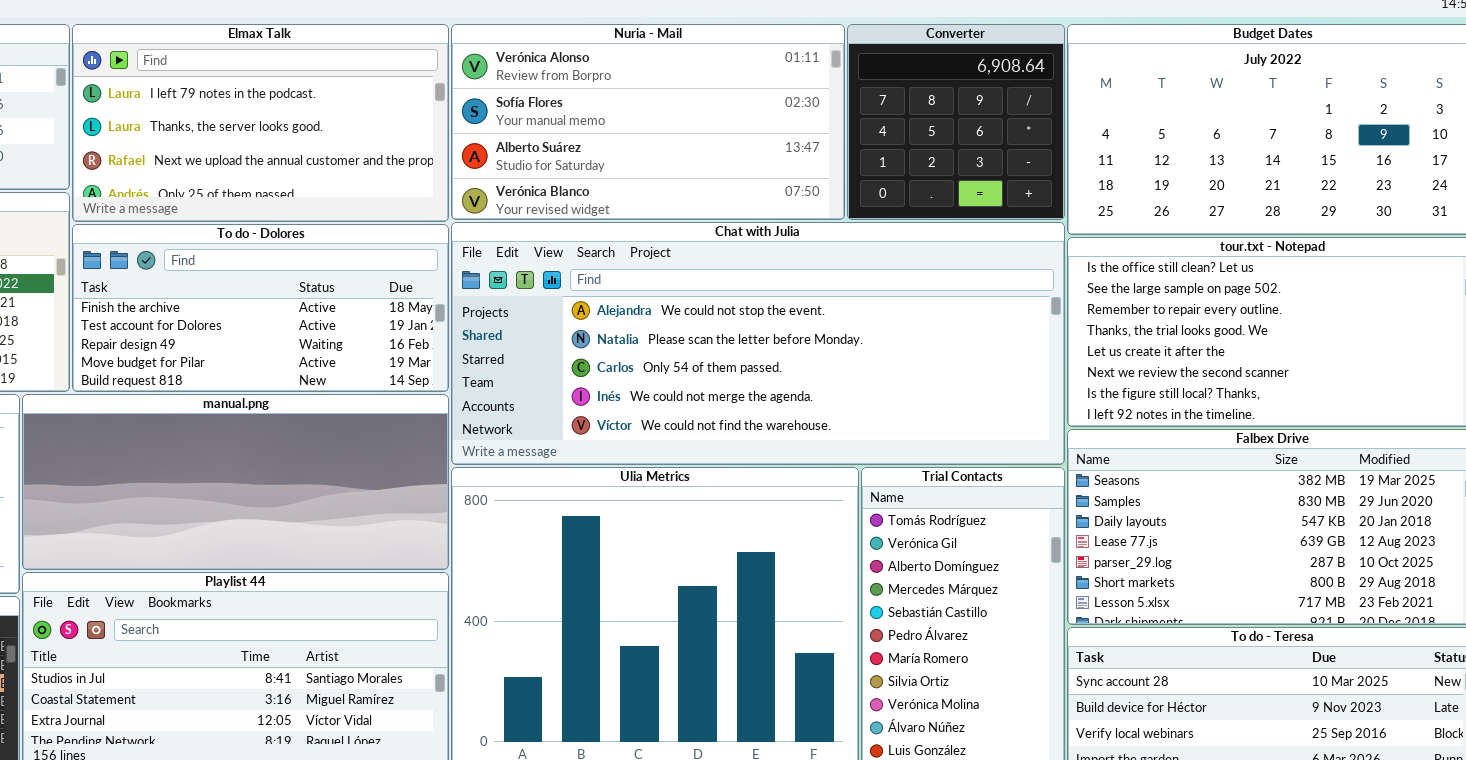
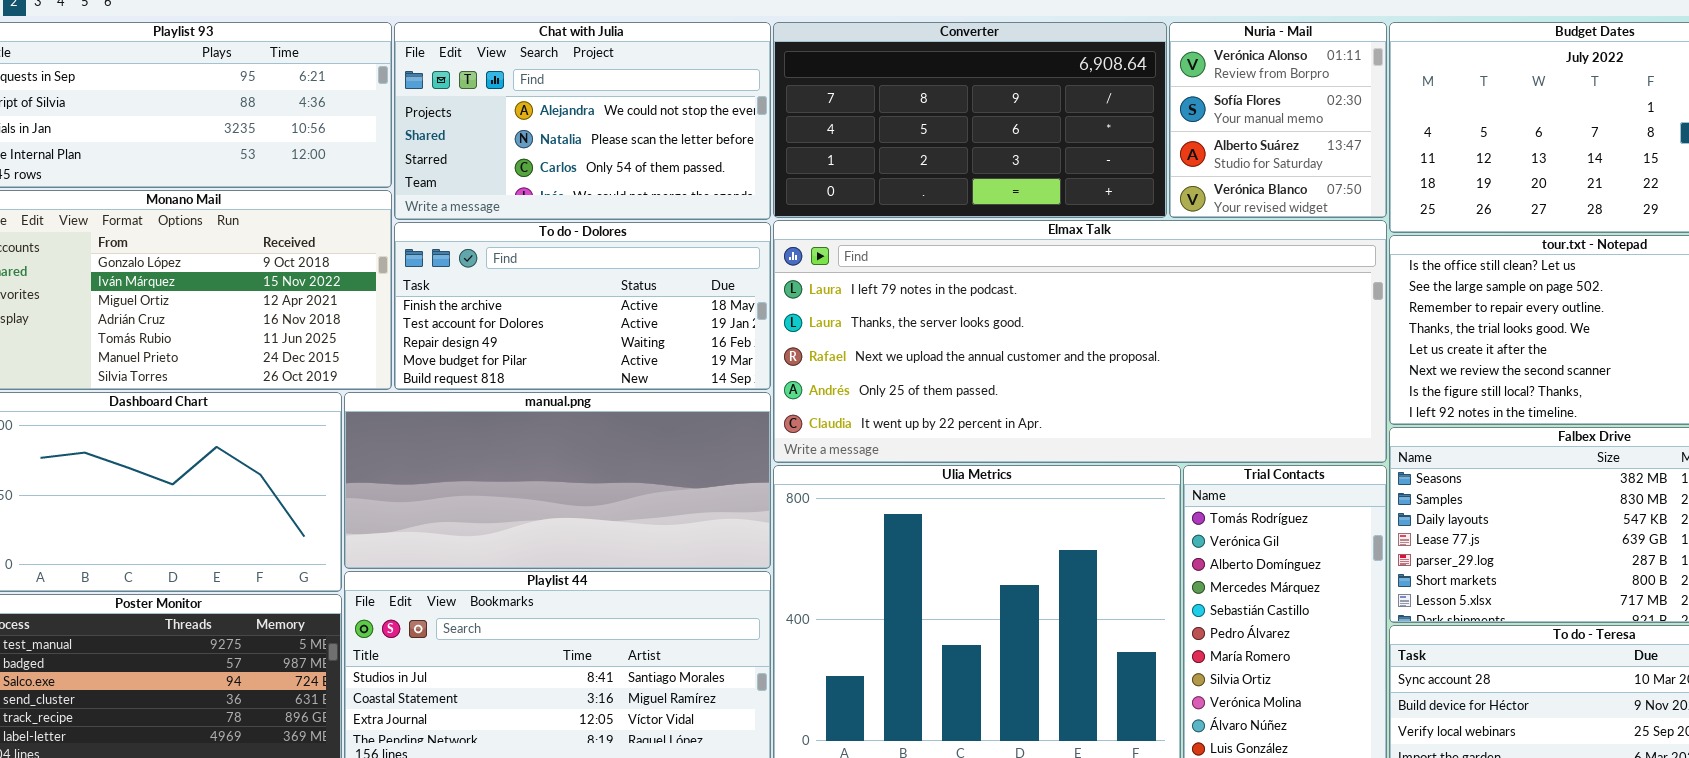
Elmax Talk: [72,24,449,222] -> [773,220,1387,463], moved, resized
Nuria - Mail: [451,24,845,220] -> [1169,22,1387,218], moved, resized
Converter: [847,24,1065,220] -> [773,22,1167,218], moved, resized
Chat with Julia: [451,222,1065,465] -> [394,22,771,220], moved, resized

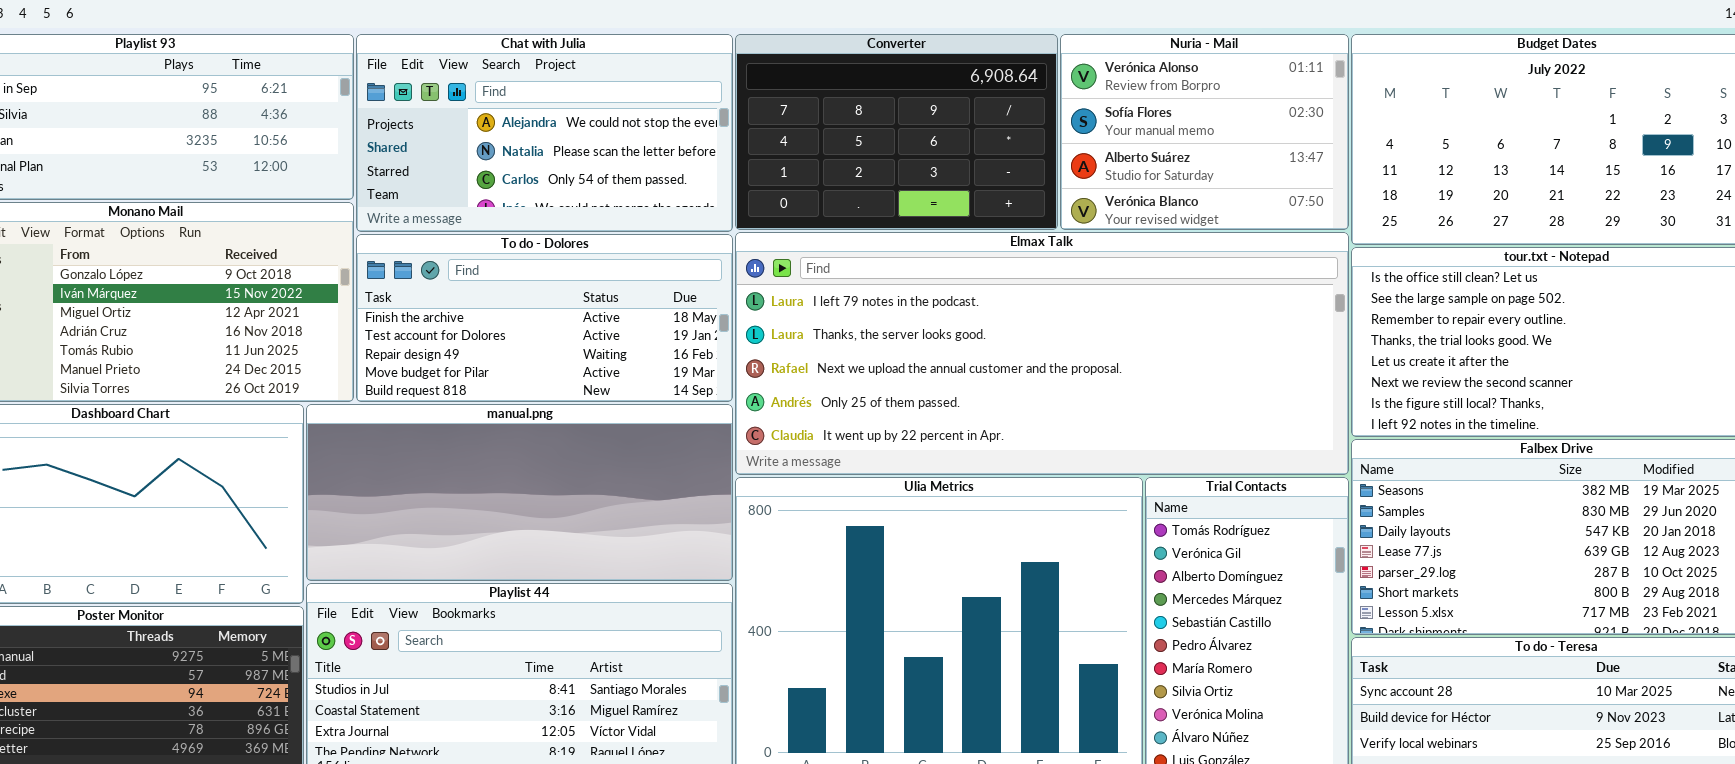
Converter: [773,22,1167,218] -> [735,34,1058,230], resized
Nuria - Mail: [1169,22,1387,218] -> [1060,34,1349,230], resized

